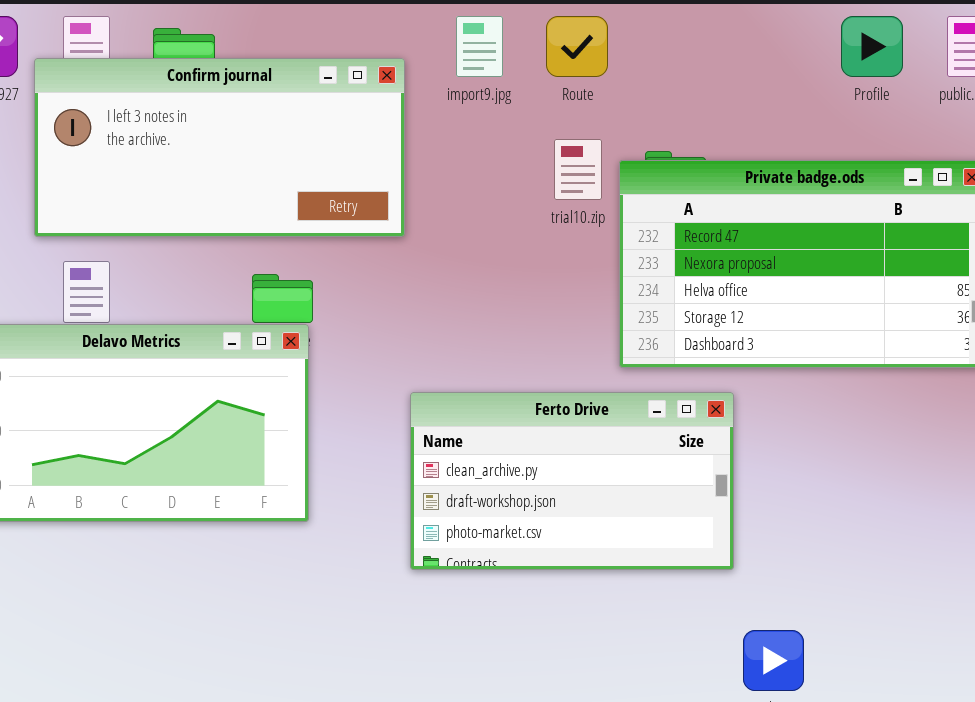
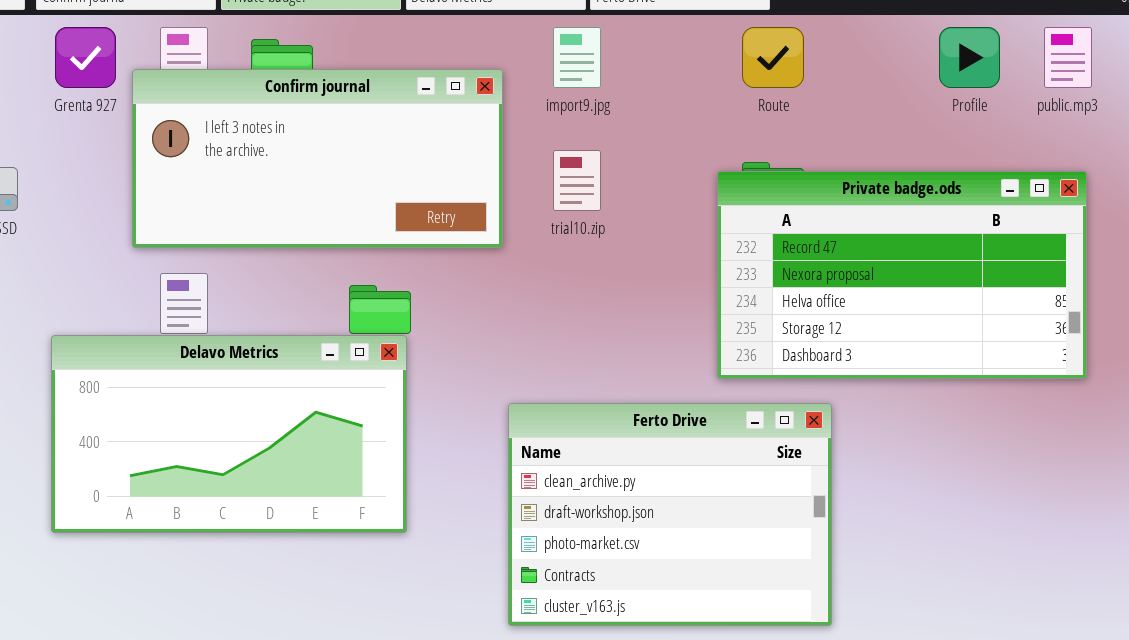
Route: [546,16,608,77] -> [742,27,804,88], moved
trial10.zip: [554,139,602,200] -> [553,150,601,211], moved
Ferto Drive: [410,392,734,570] -> [508,403,832,626], resized

